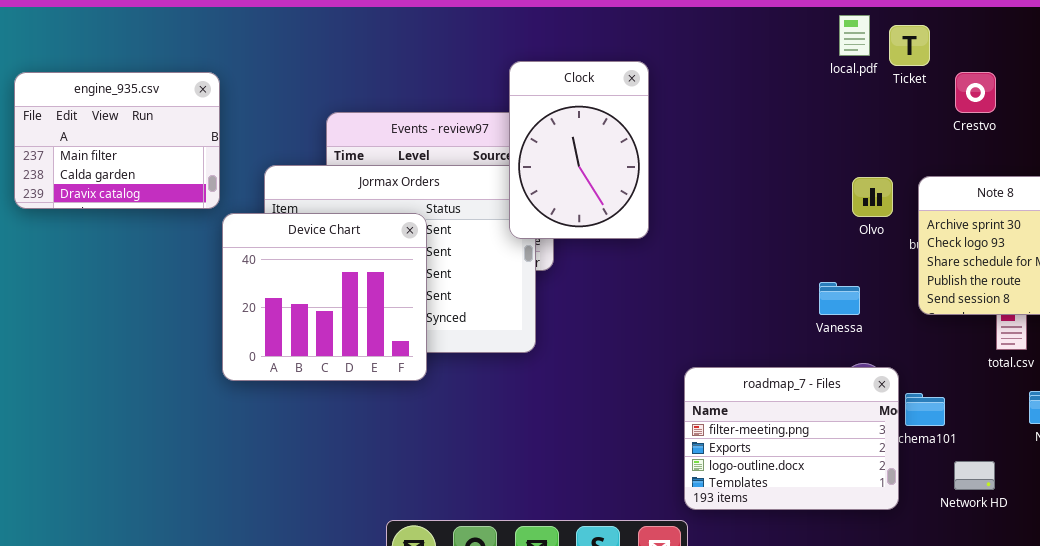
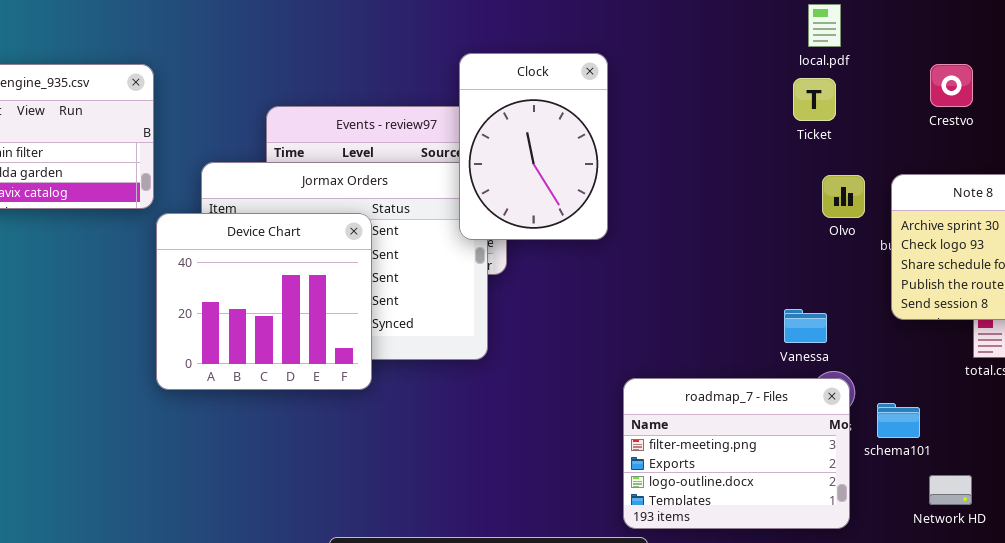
Ticket: [889,25,930,66] -> [793,78,836,121], moved
Vanessa: [819,282,860,315] -> [784,309,827,343], moved
roadmap_7 - Files: [684,367,899,510] -> [623,378,850,529], moved

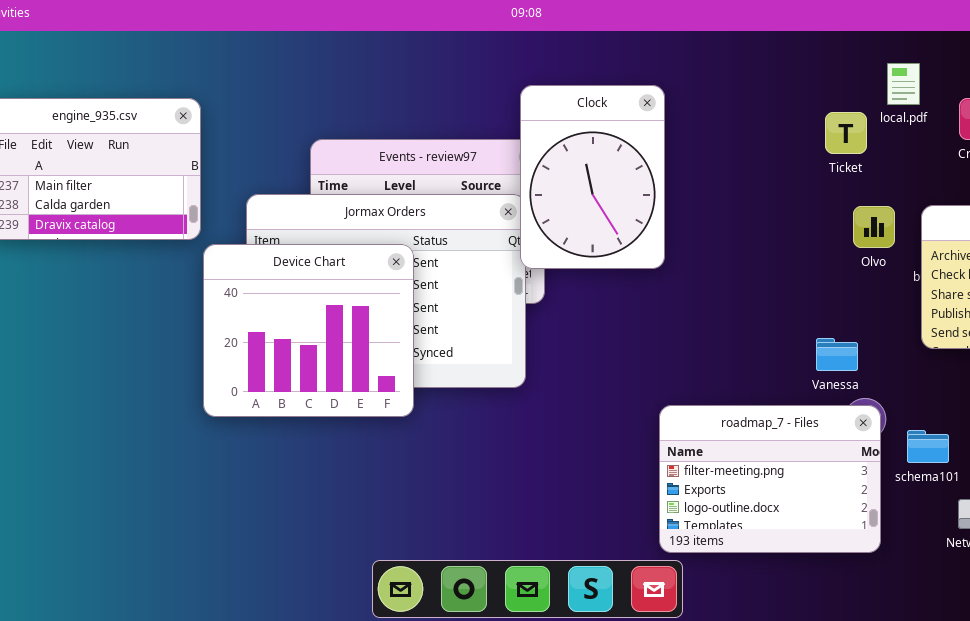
local.pdf: [808,4,841,47] -> [887,63,920,105], moved
Clock: [459,53,608,240] -> [520,85,665,269], moved

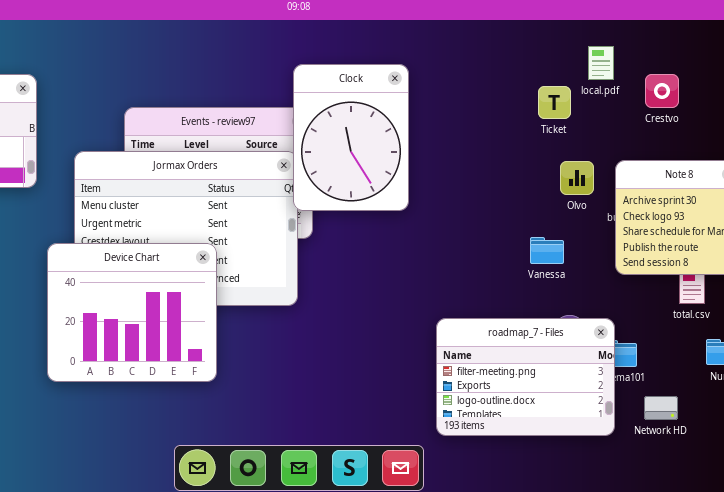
Device Chart: [203,244,414,417] -> [47,243,217,382], moved
Vanessa: [816,338,858,371] -> [530,237,564,264], moved
roadmap_7 - Files: [659,405,881,553] -> [436,318,615,436], moved

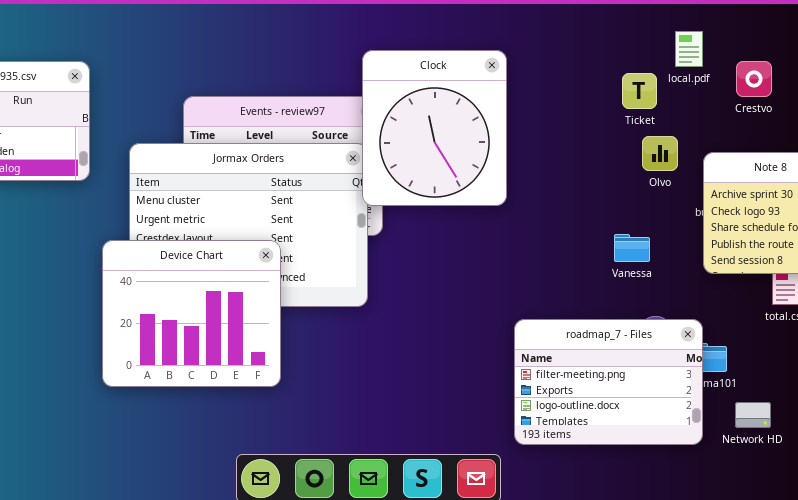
Clock: [293,64,409,211] -> [362,50,507,206], resized
Olvo: [560,161,594,195] -> [642,136,678,171], moved

